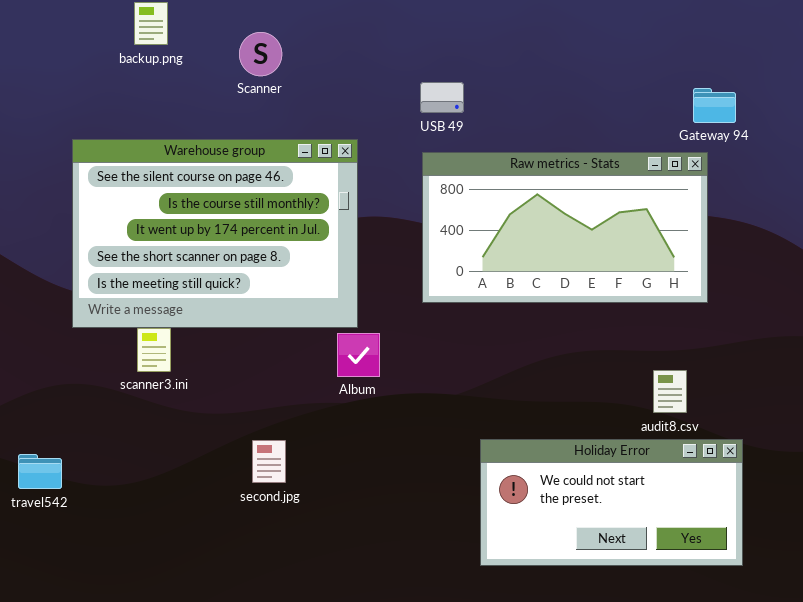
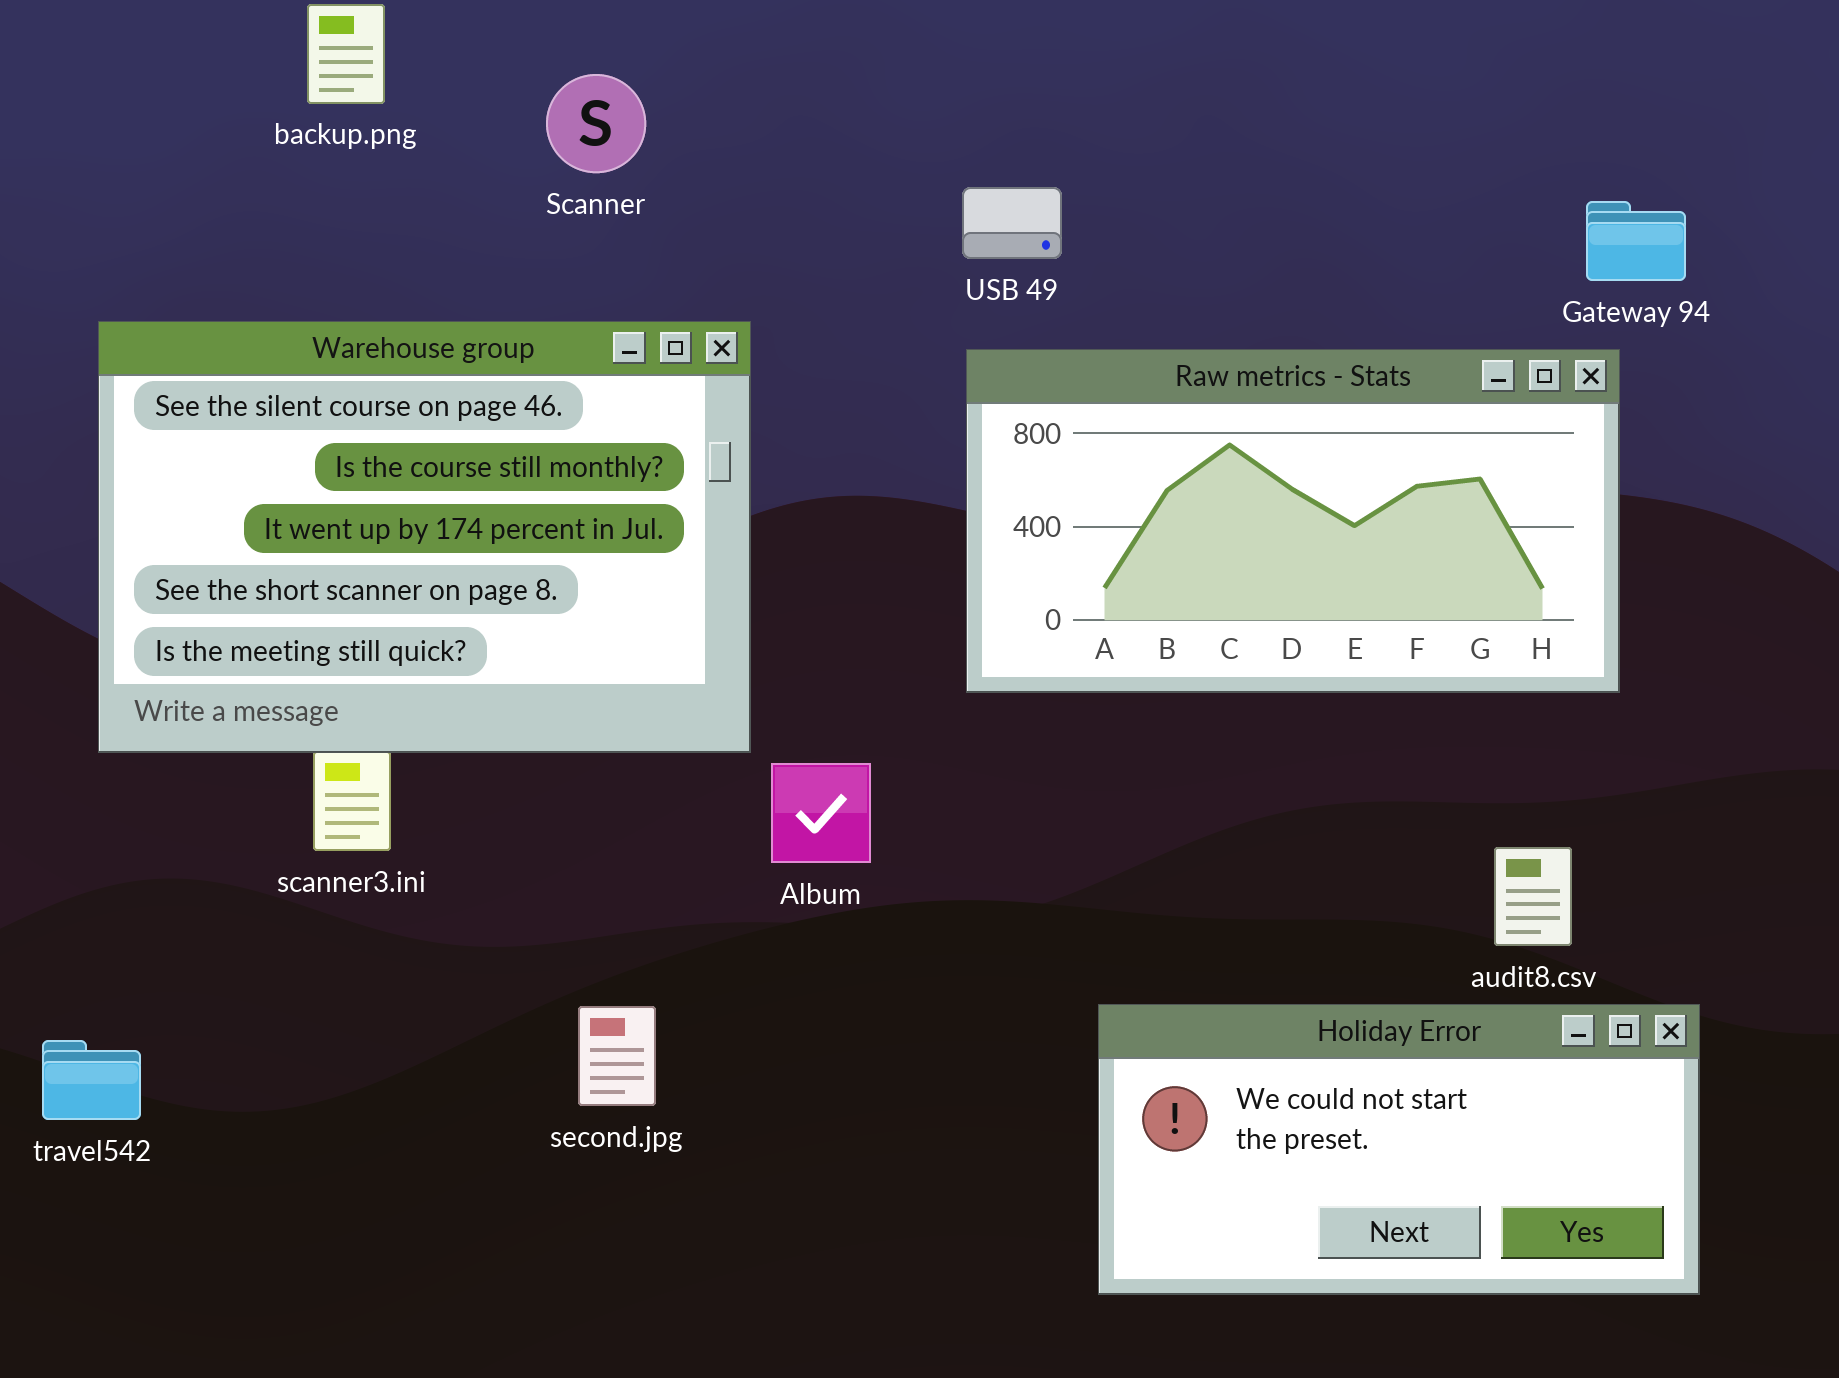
Warehouse group: [72,139,358,328] -> [98,321,751,753], moved

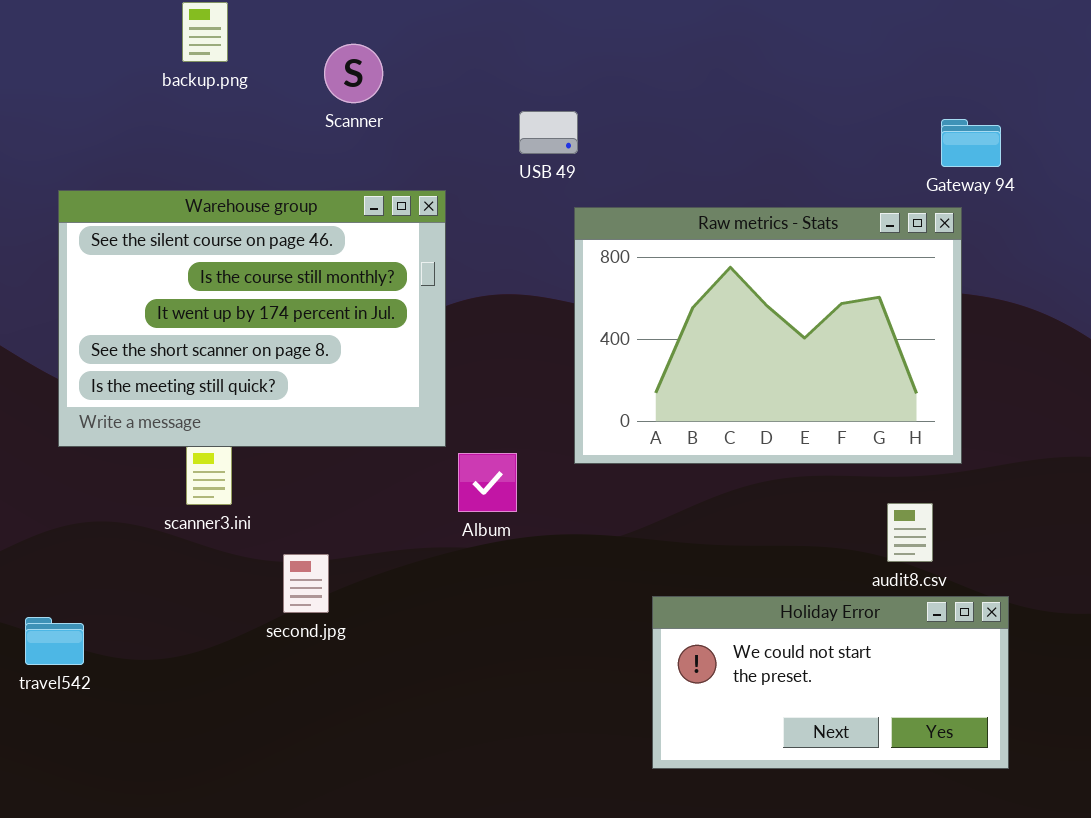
USB 49: [962,187,1062,259] -> [519,111,578,154], moved
Raw metrics - Stats: [966,349,1620,693] -> [574,207,962,464], resized
second.jpg: [578,1006,656,1106] -> [283,554,329,613], moved

